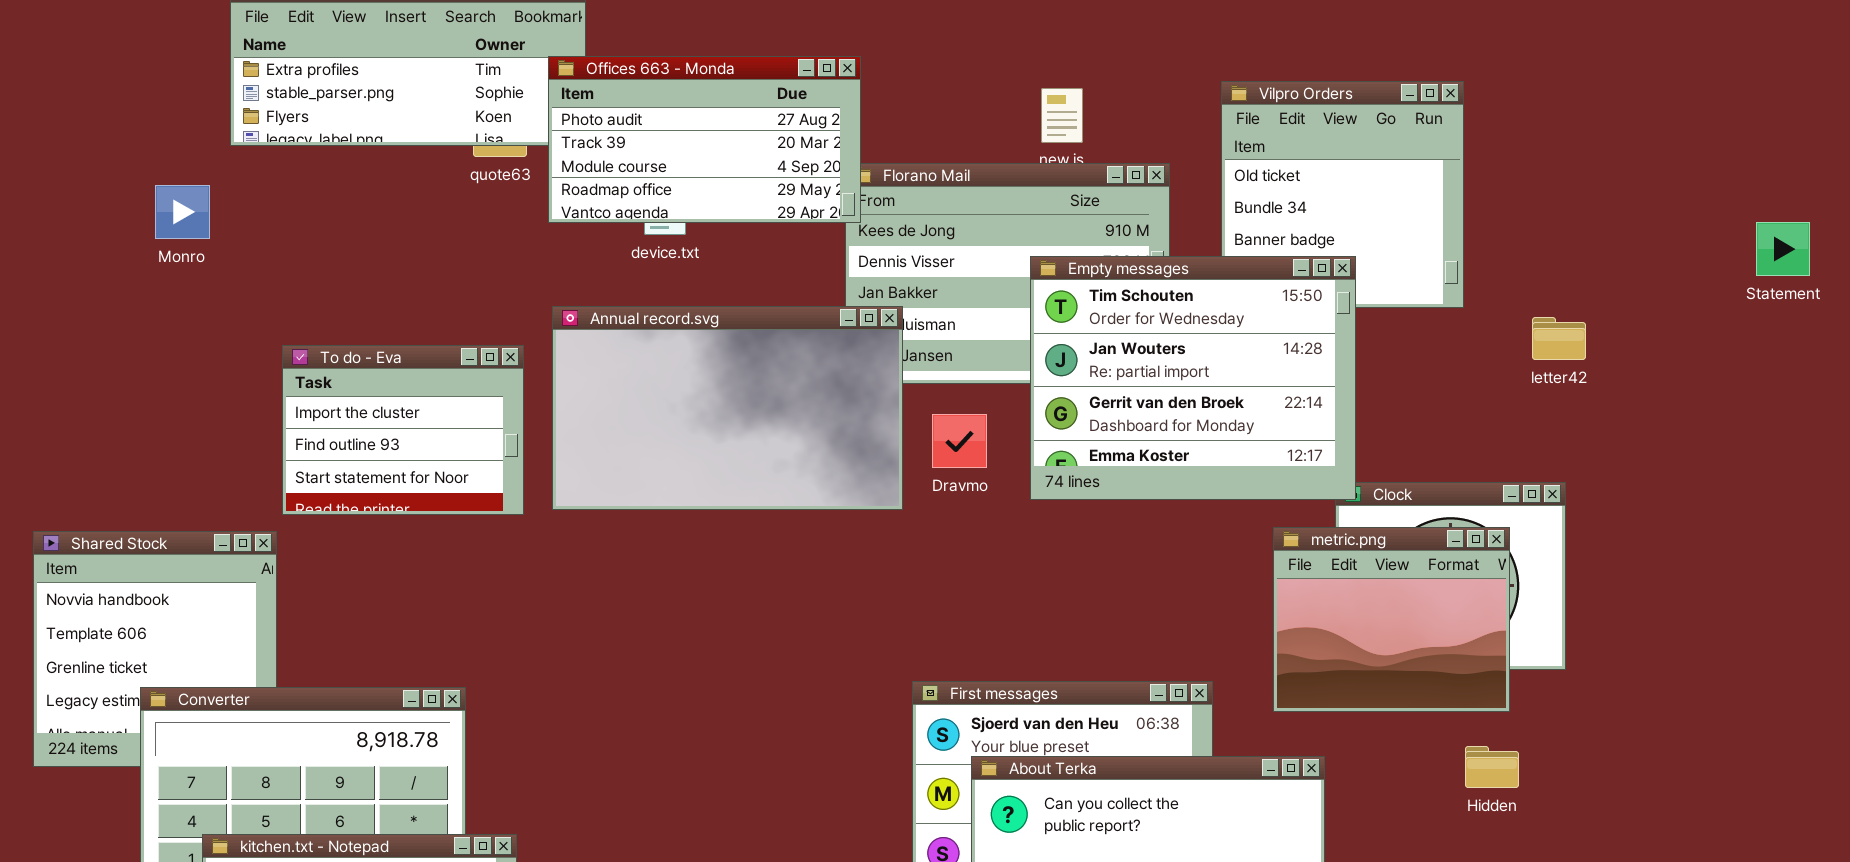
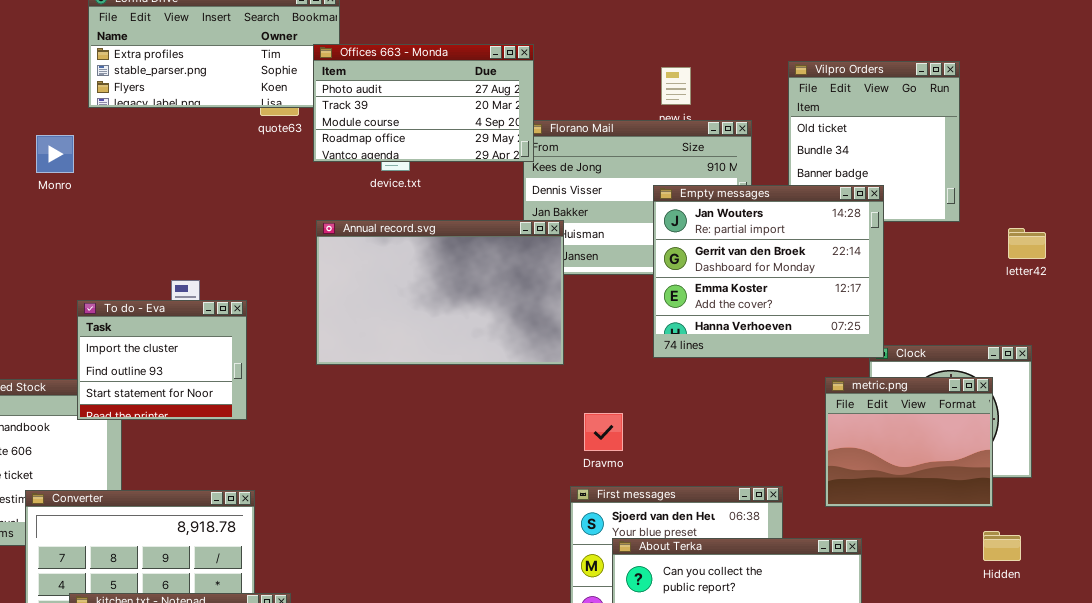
Empty messages: [1030,256,1356,500] -> [653,185,884,358], scrolled down 1 row
To do - Eva: [282,345,524,515] -> [77,300,247,420], moved
Dravmo: [932,414,987,468] -> [584,413,623,451], moved
Hidden: [1465,746,1519,788] -> [983,531,1021,561], moved

